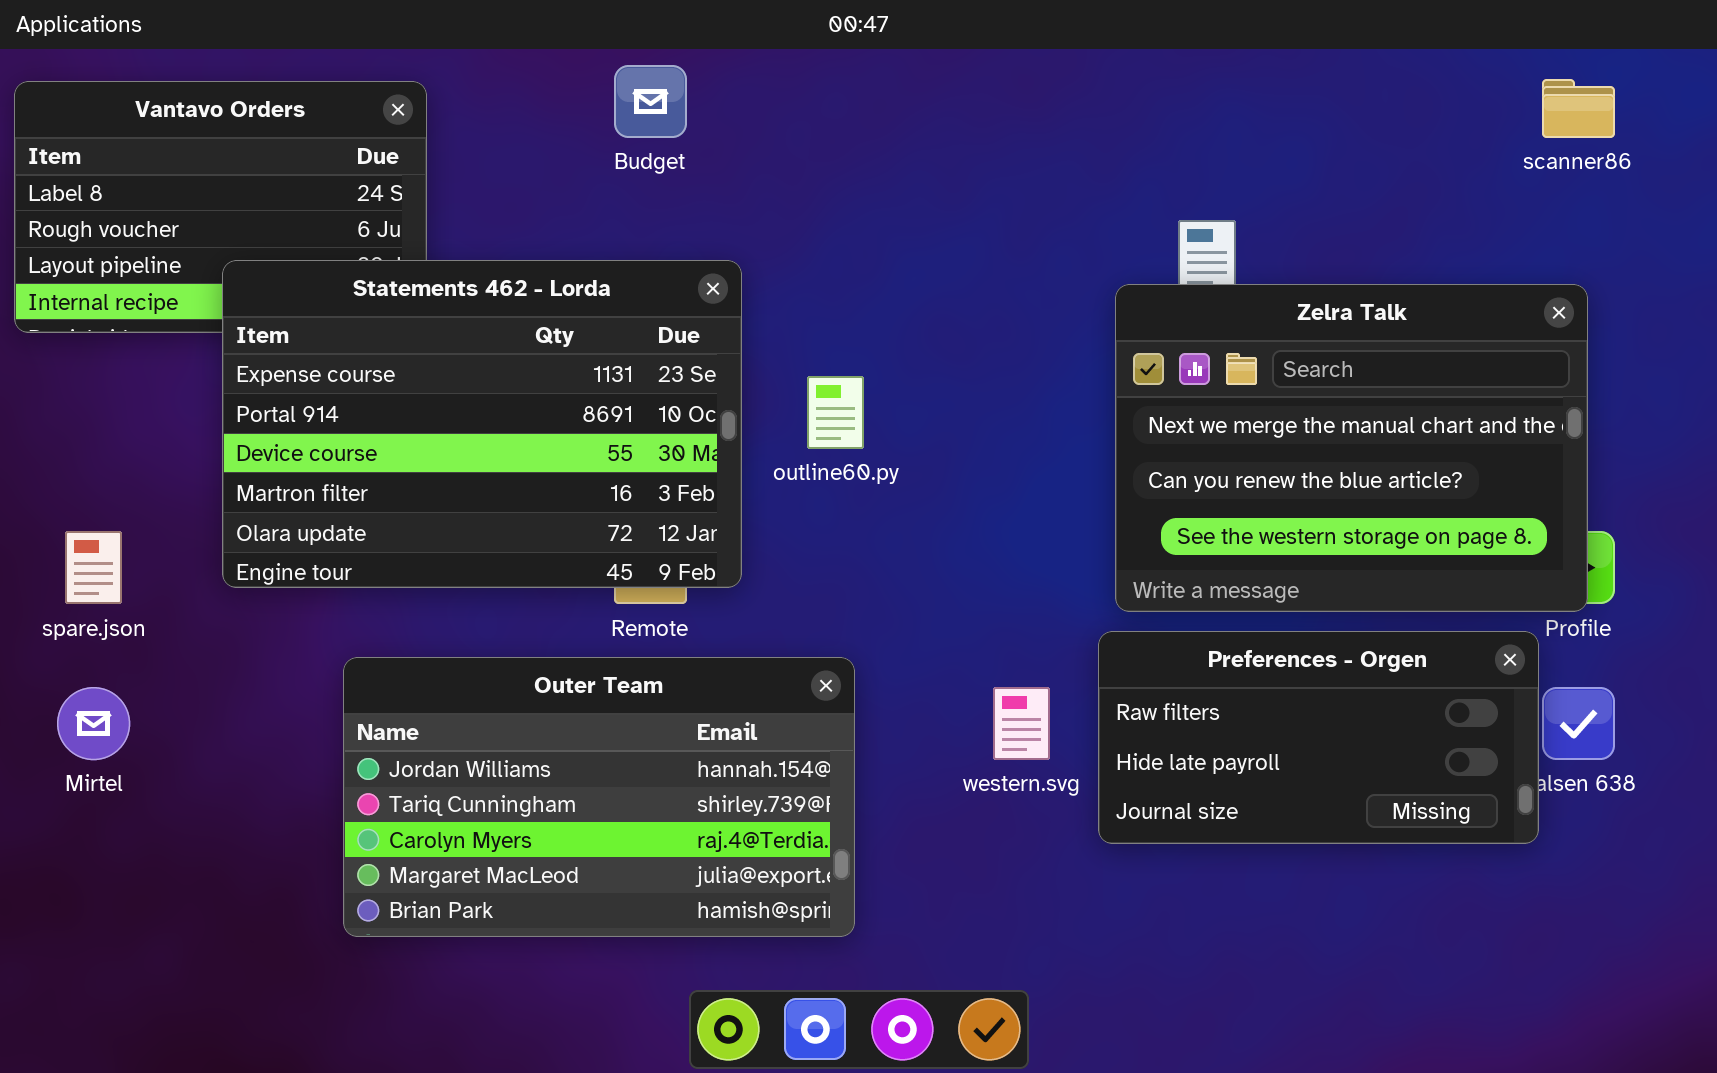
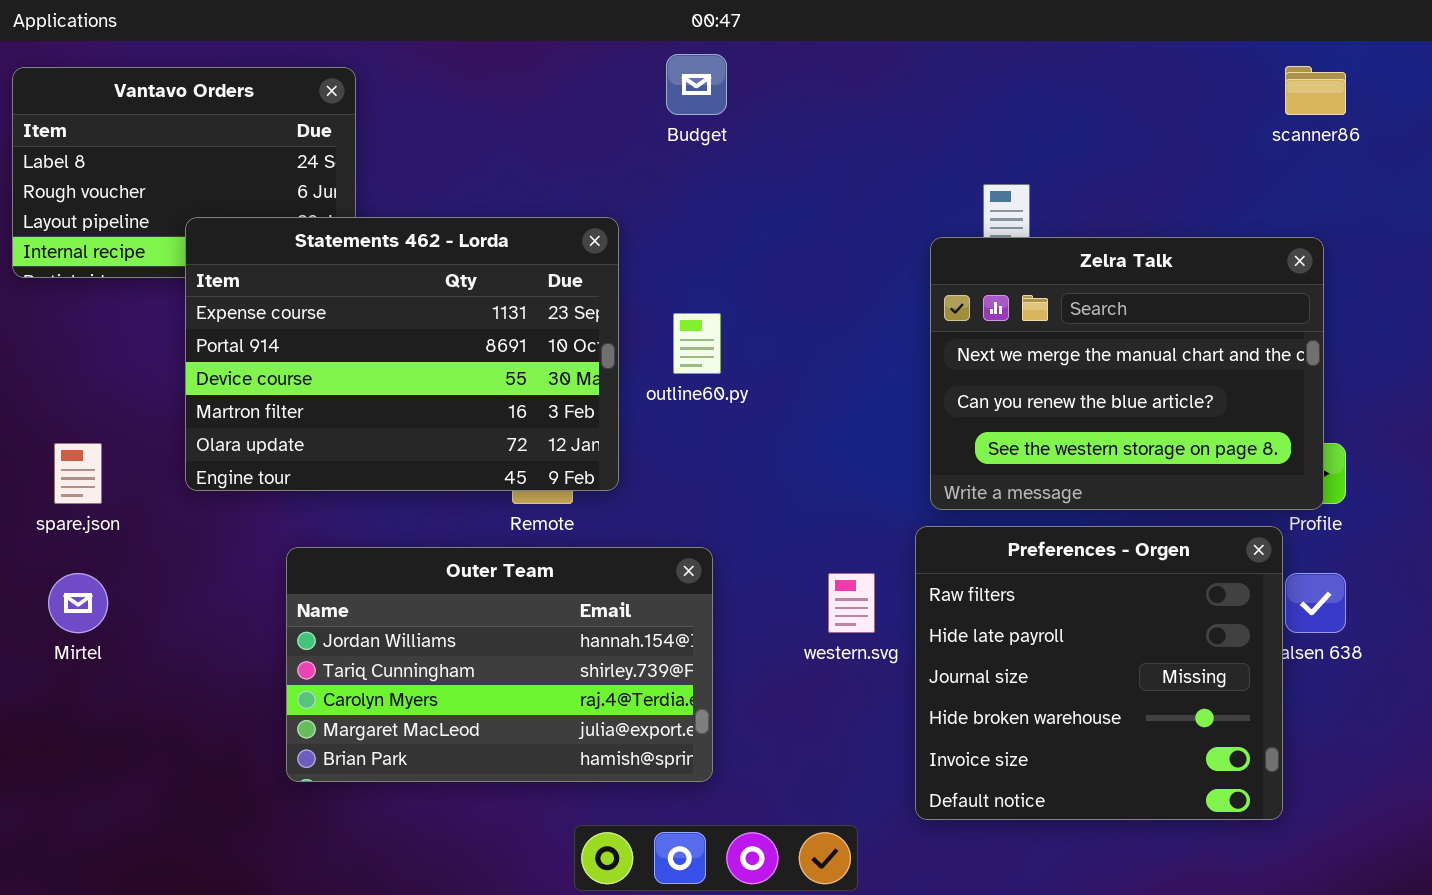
Budget: [614,65,687,138] -> [666,54,727,115], moved
Preferences - Orgen: [1098,631,1539,844] -> [915,526,1283,820], resized

